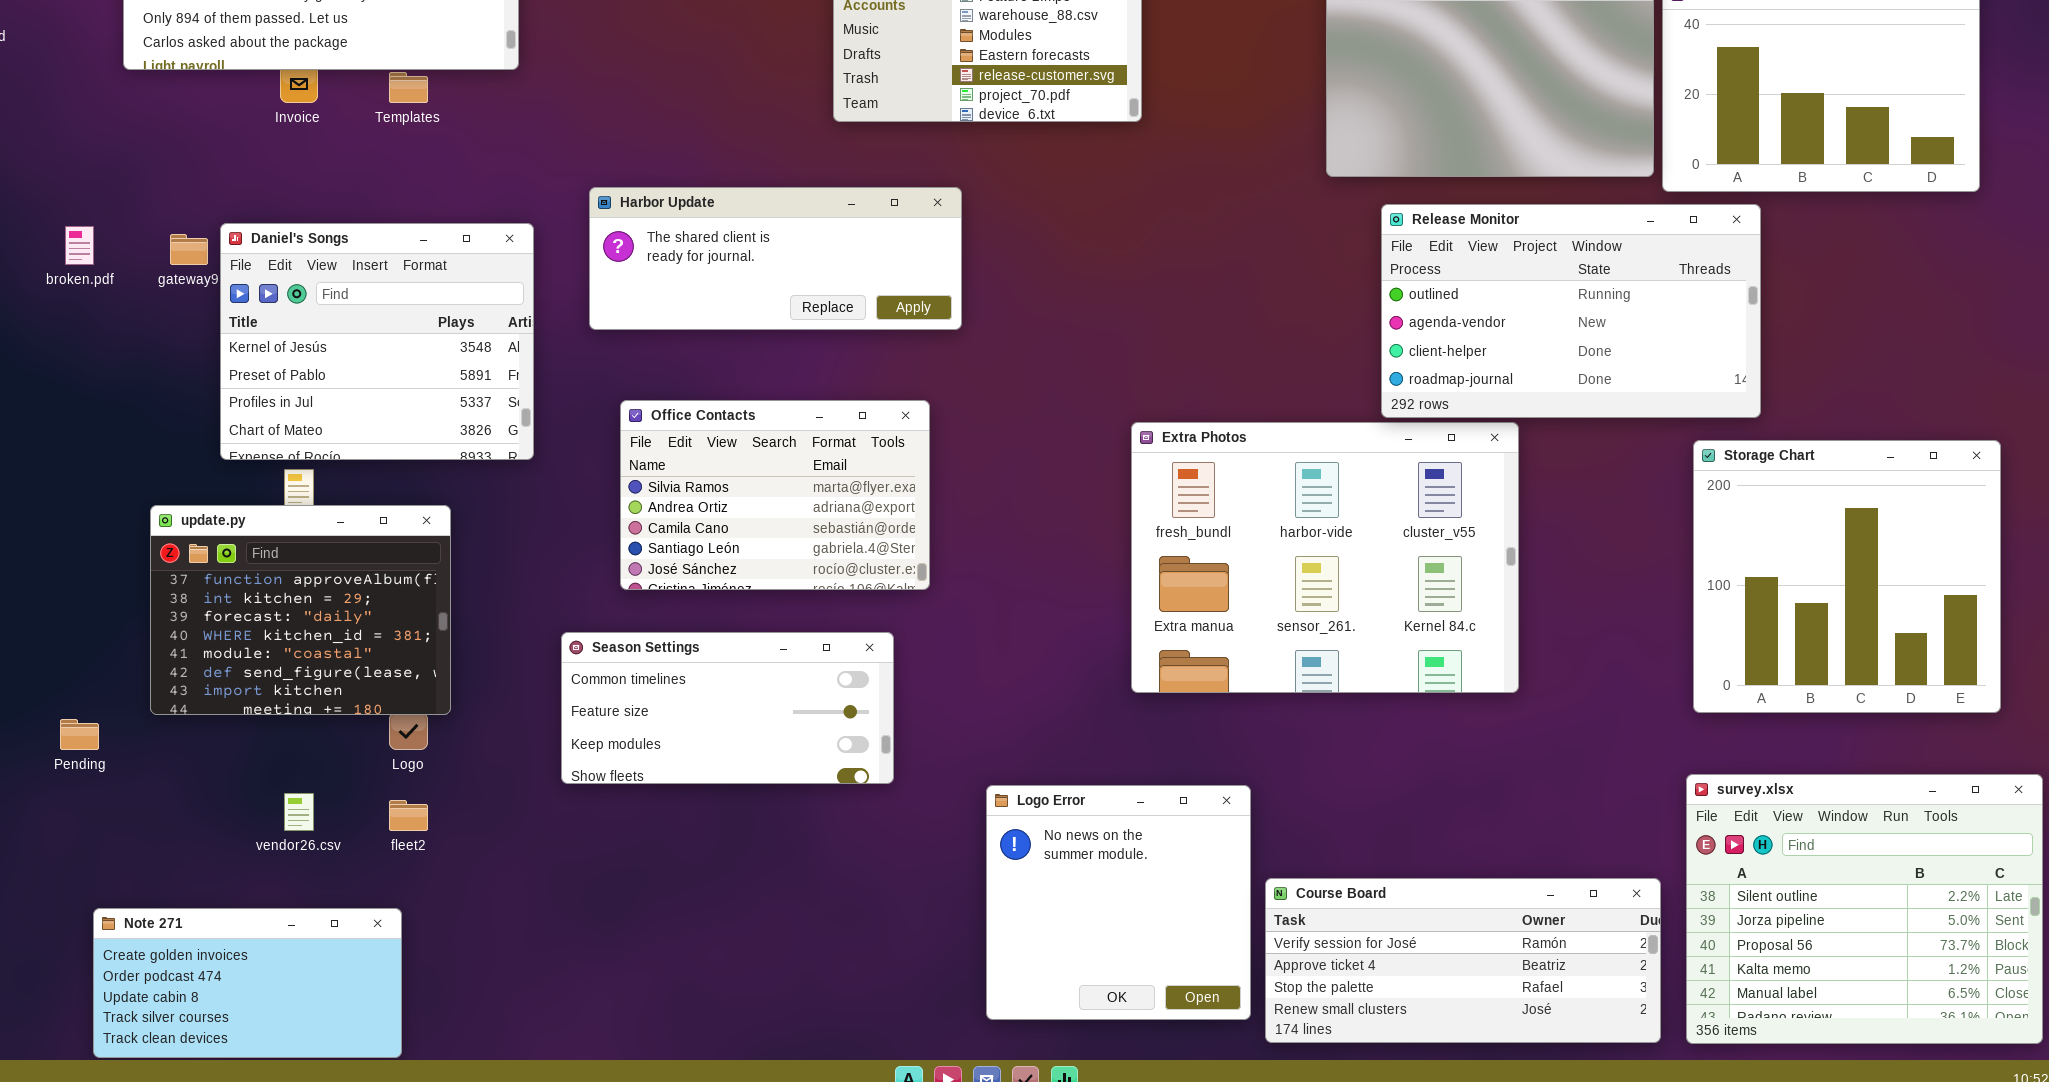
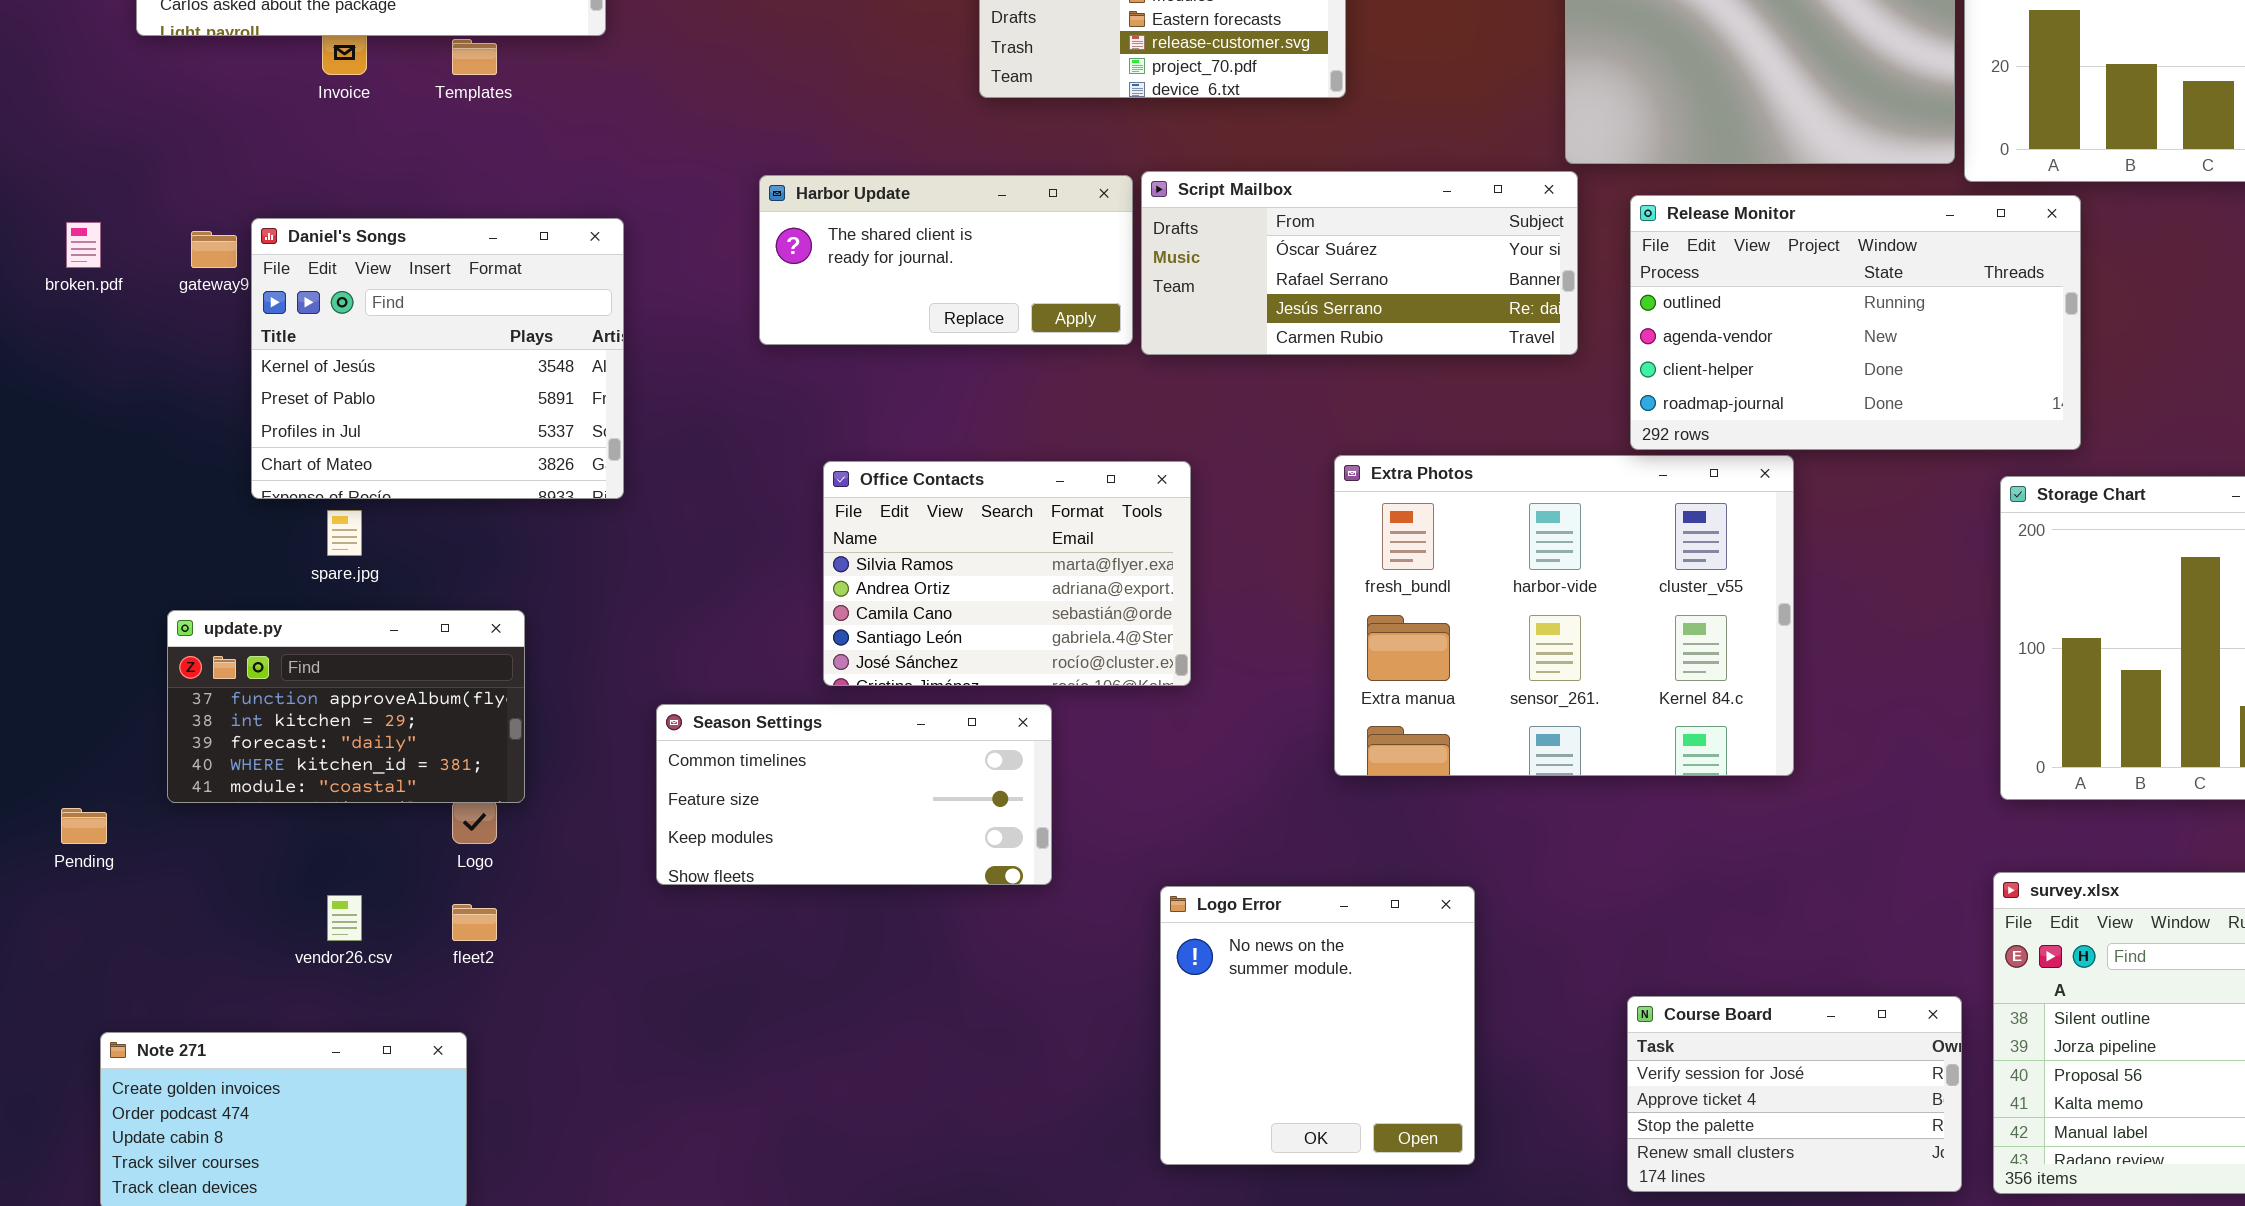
Script Mailbox: none -> [1141,171,1578,355], opened
Harbor Update: [589,187,962,330] -> [759,175,1133,345], resized
Office Contacts: [620,400,930,590] -> [823,461,1191,686], moved
update.py: [150,505,451,715] -> [167,610,525,803], resized
Course Board: [1265,878,1661,1043] -> [1627,996,1962,1192], resized

